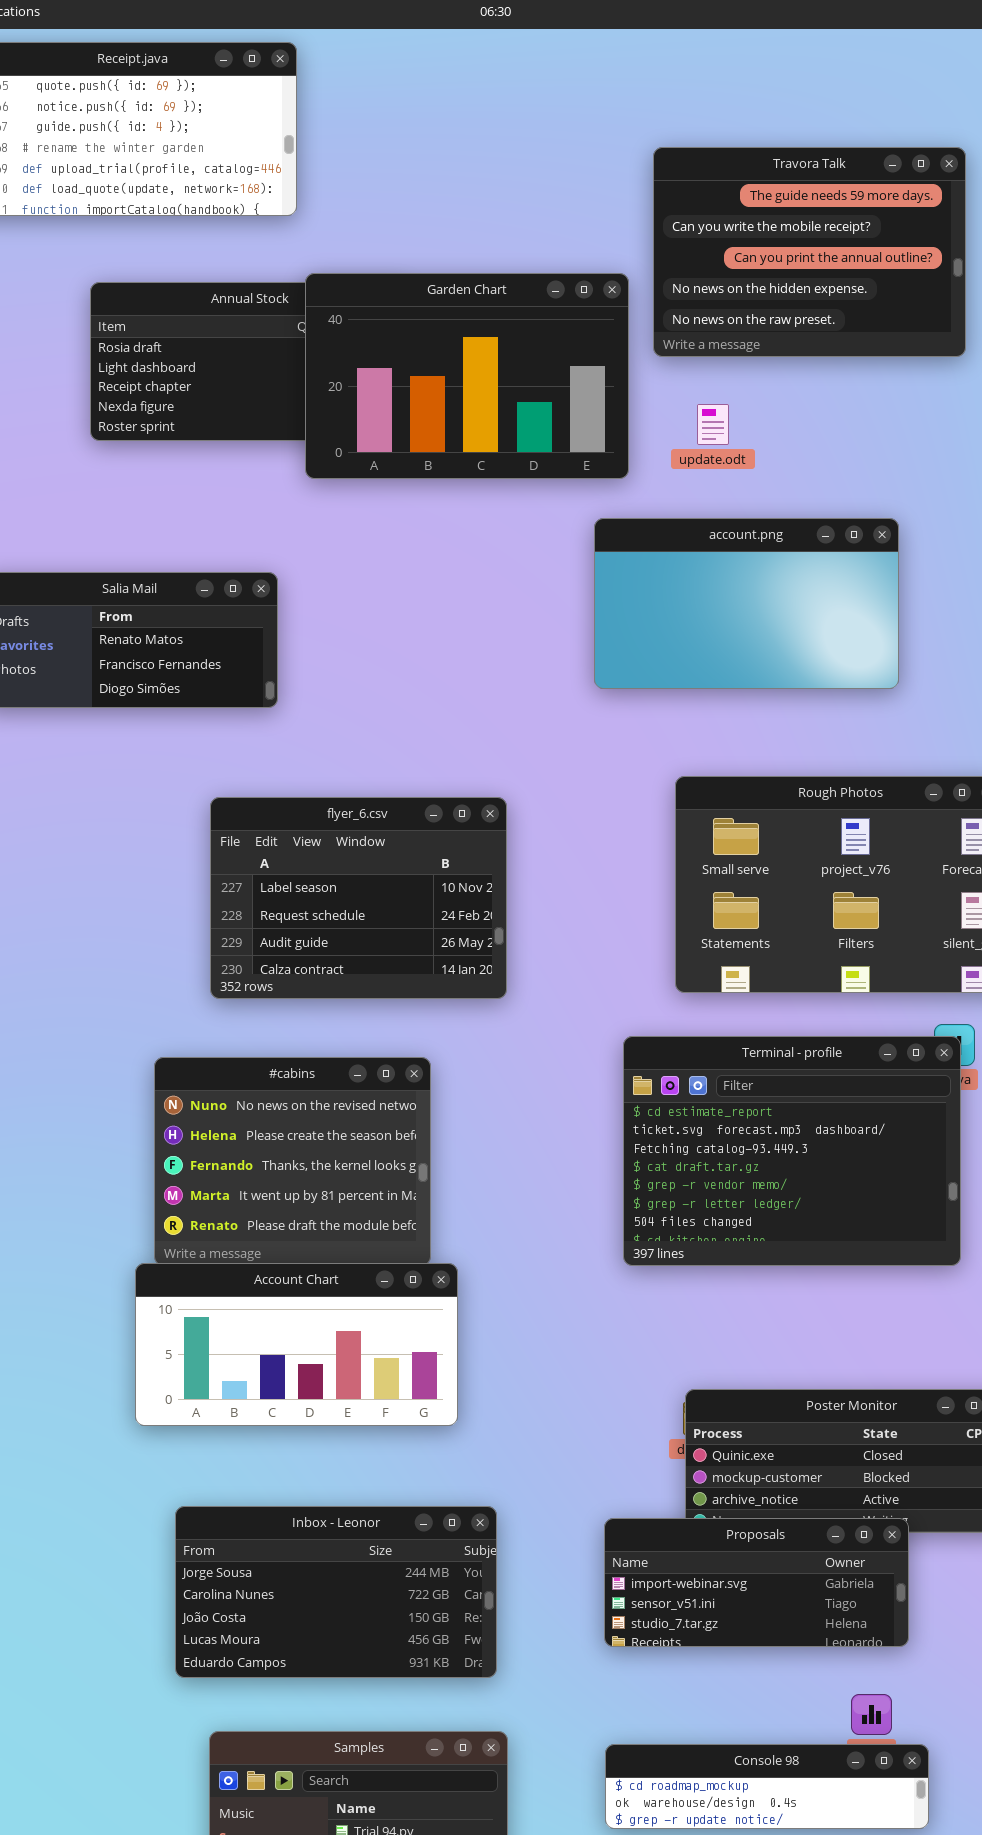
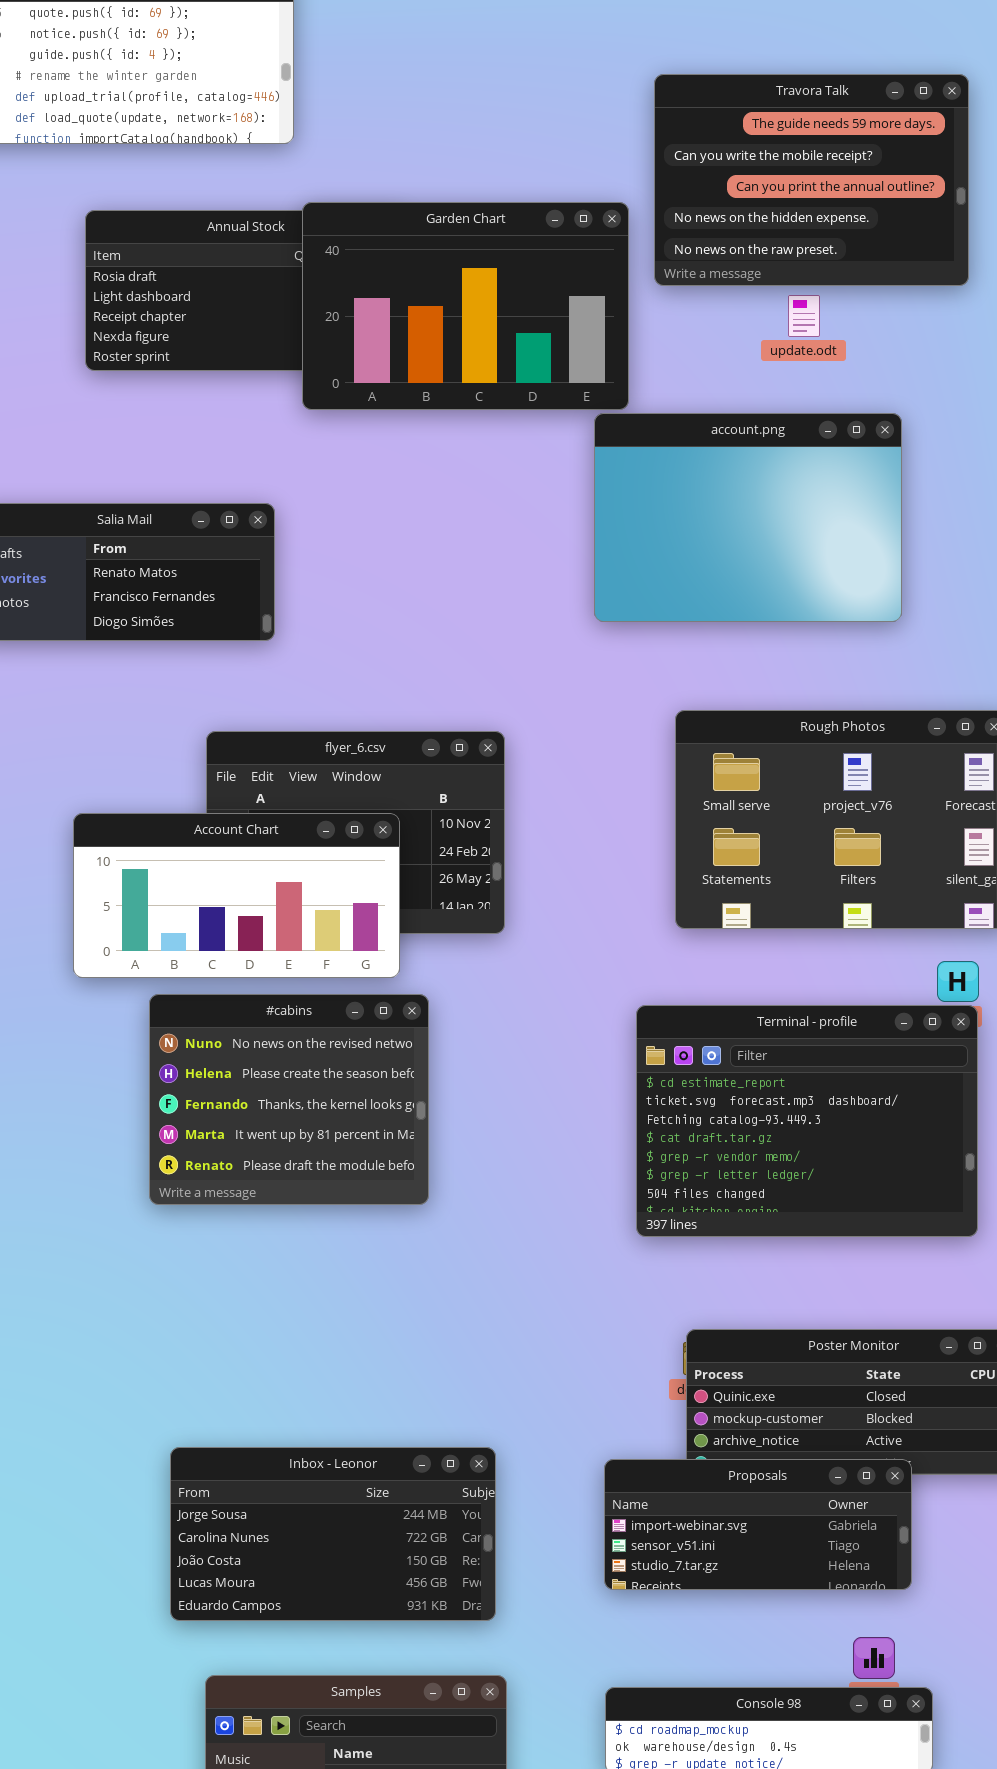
update.odt: [697,404,729,445] -> [788,295,820,337], moved
account.png: [594,518,899,689] -> [594,413,902,622], resized
Terminal - profile: [623,1036,961,1266] -> [636,1005,978,1237], moved
Account Chart: [135,1263,458,1426] -> [73,813,400,978], moved

